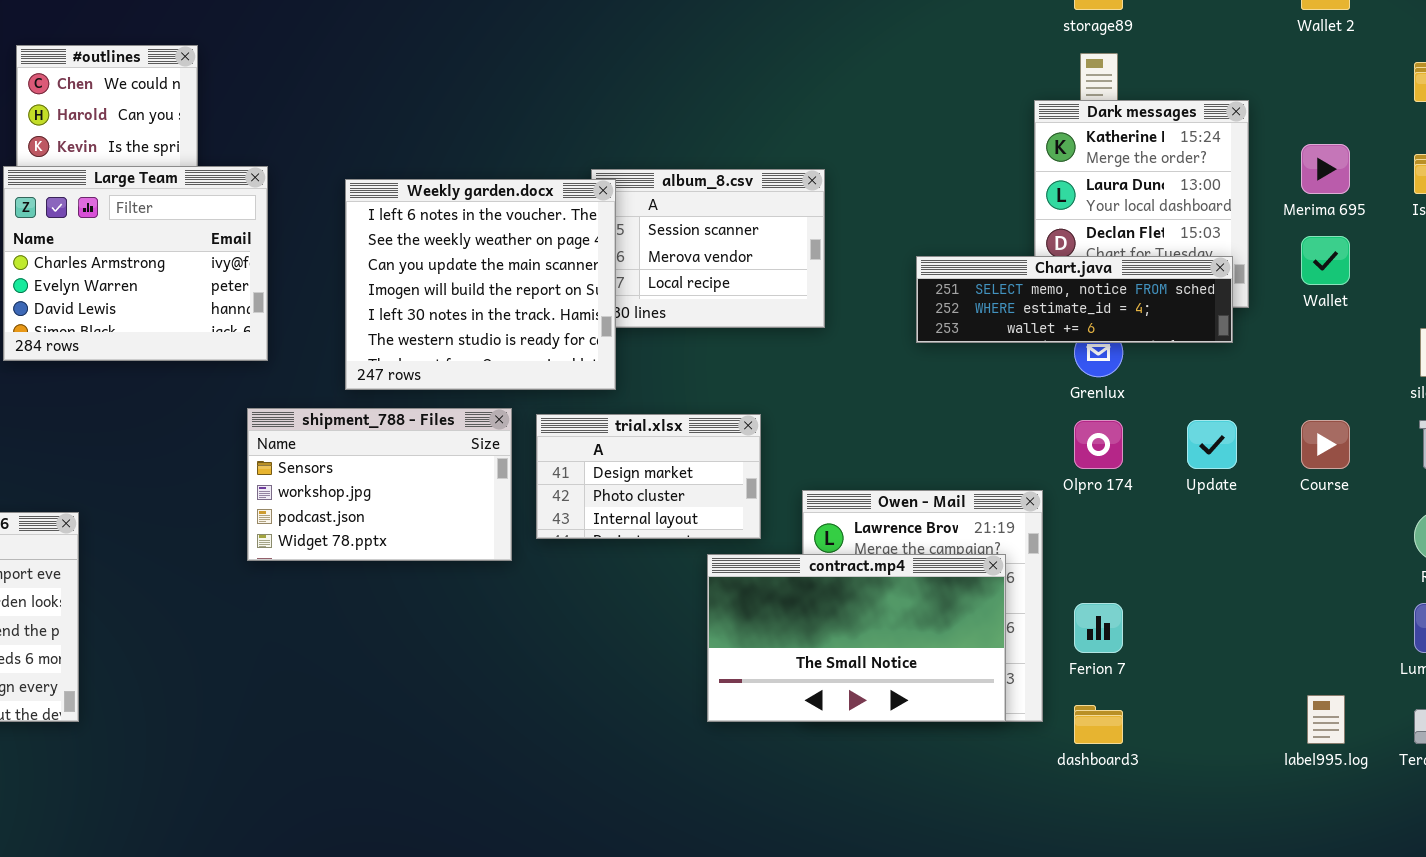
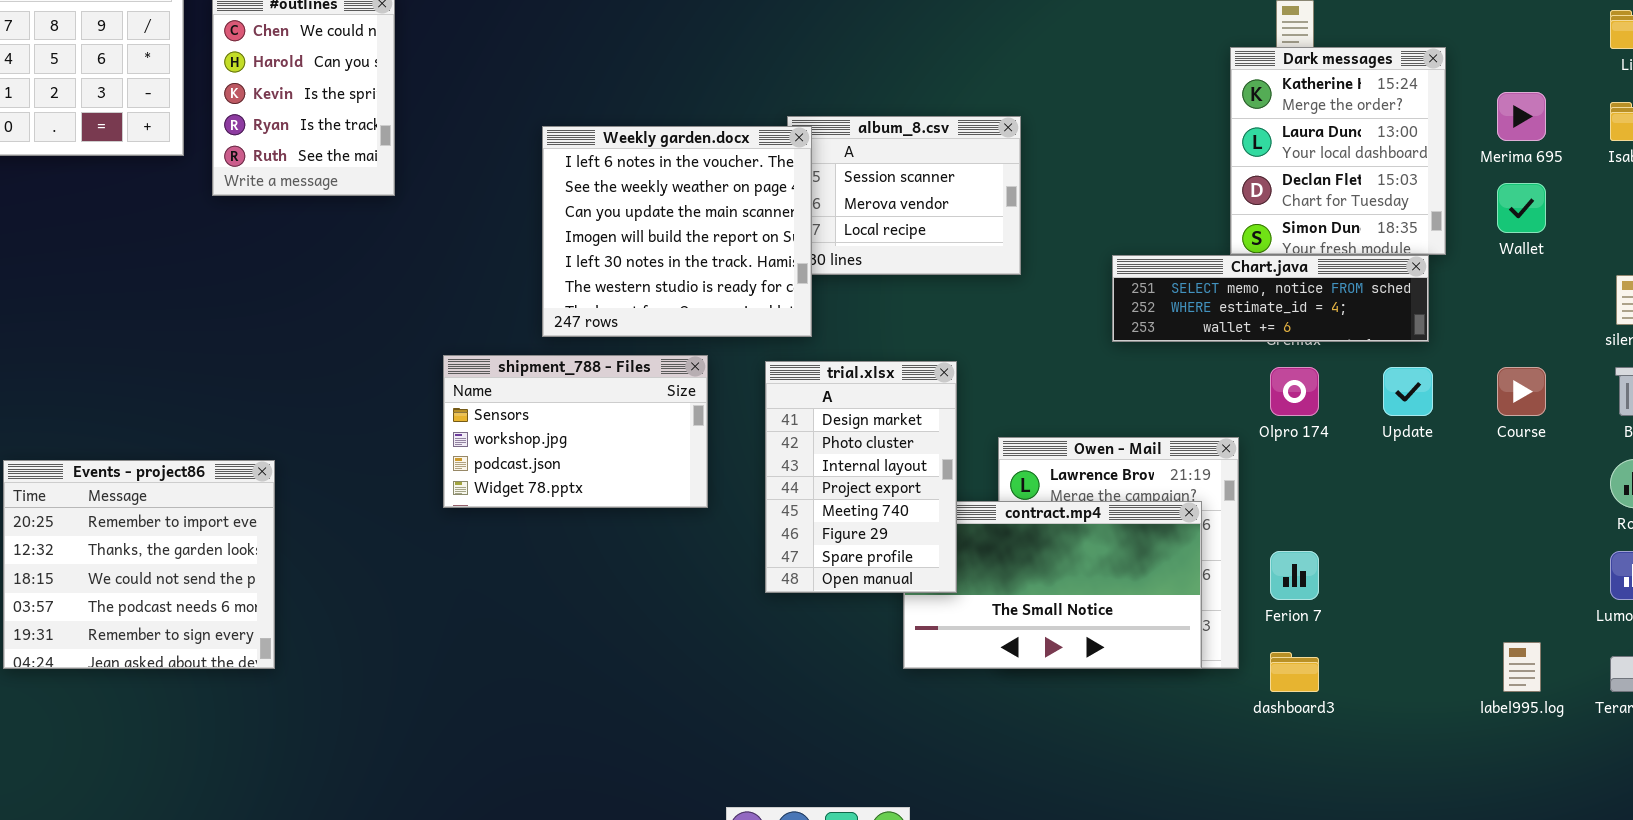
Large Team: [3,166,268,361] -> none, closed
Chart.java: [916,256,1233,343] -> [1112,255,1429,342], moved
trial.xlsx: [536,414,761,539] -> [765,361,957,593], resized

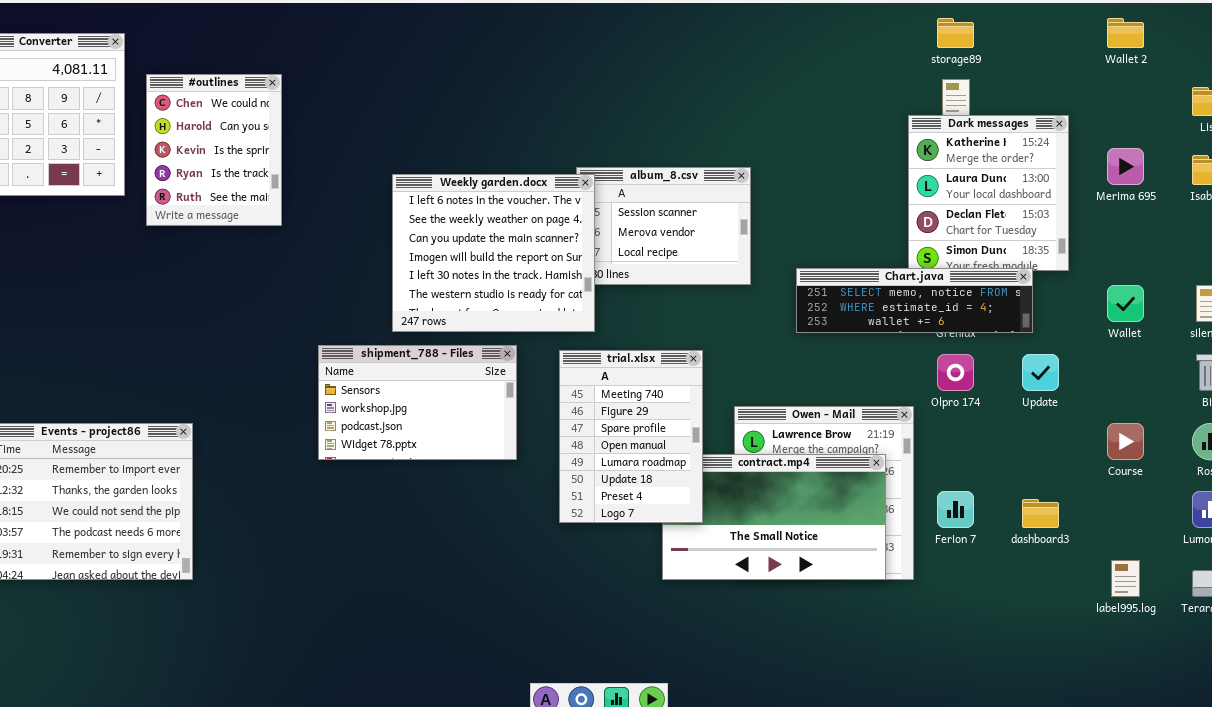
Wallet: [1497,183,1546,233] -> [1107,285,1144,322], moved
Chart.java: [1112,255,1429,342] -> [796,268,1033,333], moved
trial.xlsx: [765,361,957,593] -> [559,350,703,523], scrolled down 4 rows
Course: [1497,367,1546,416] -> [1107,423,1144,460], moved
dashboard3: [1270,652,1319,692] -> [1022,499,1059,528], moved

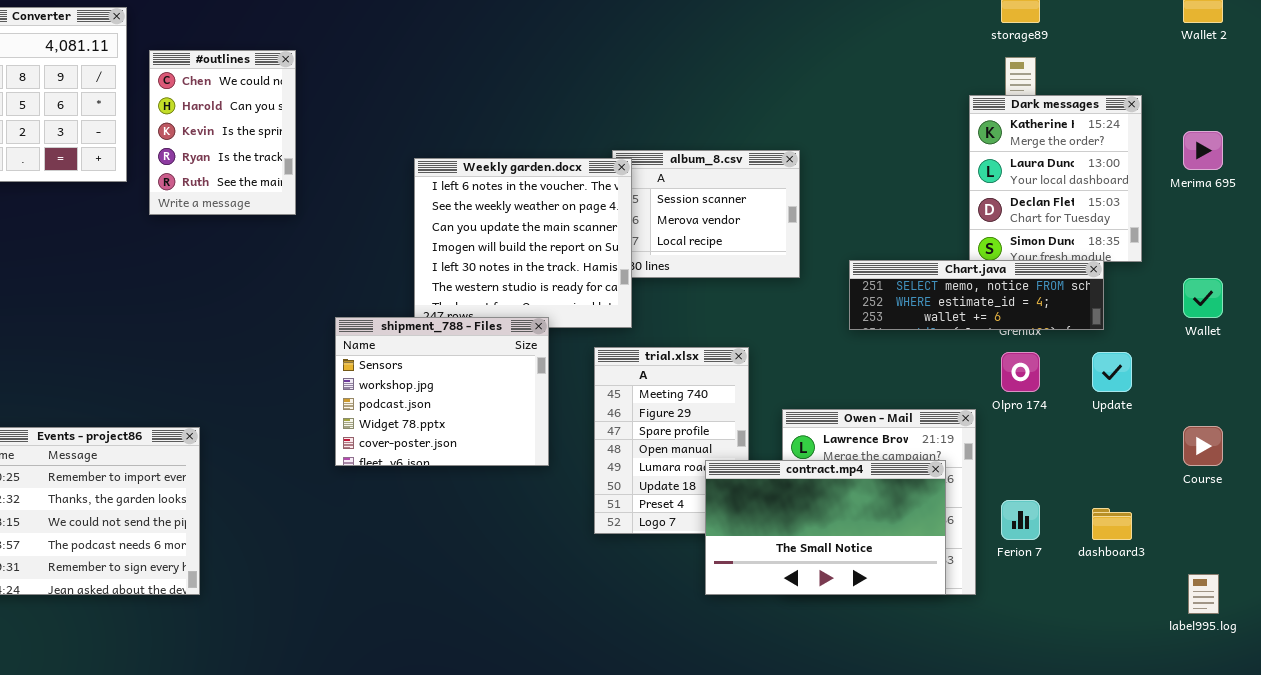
shipment_788 - Files: [318,345,517,460] -> [335,317,549,466], resized
contract.mp4: [662,454,886,580] -> [705,460,946,595], raised

